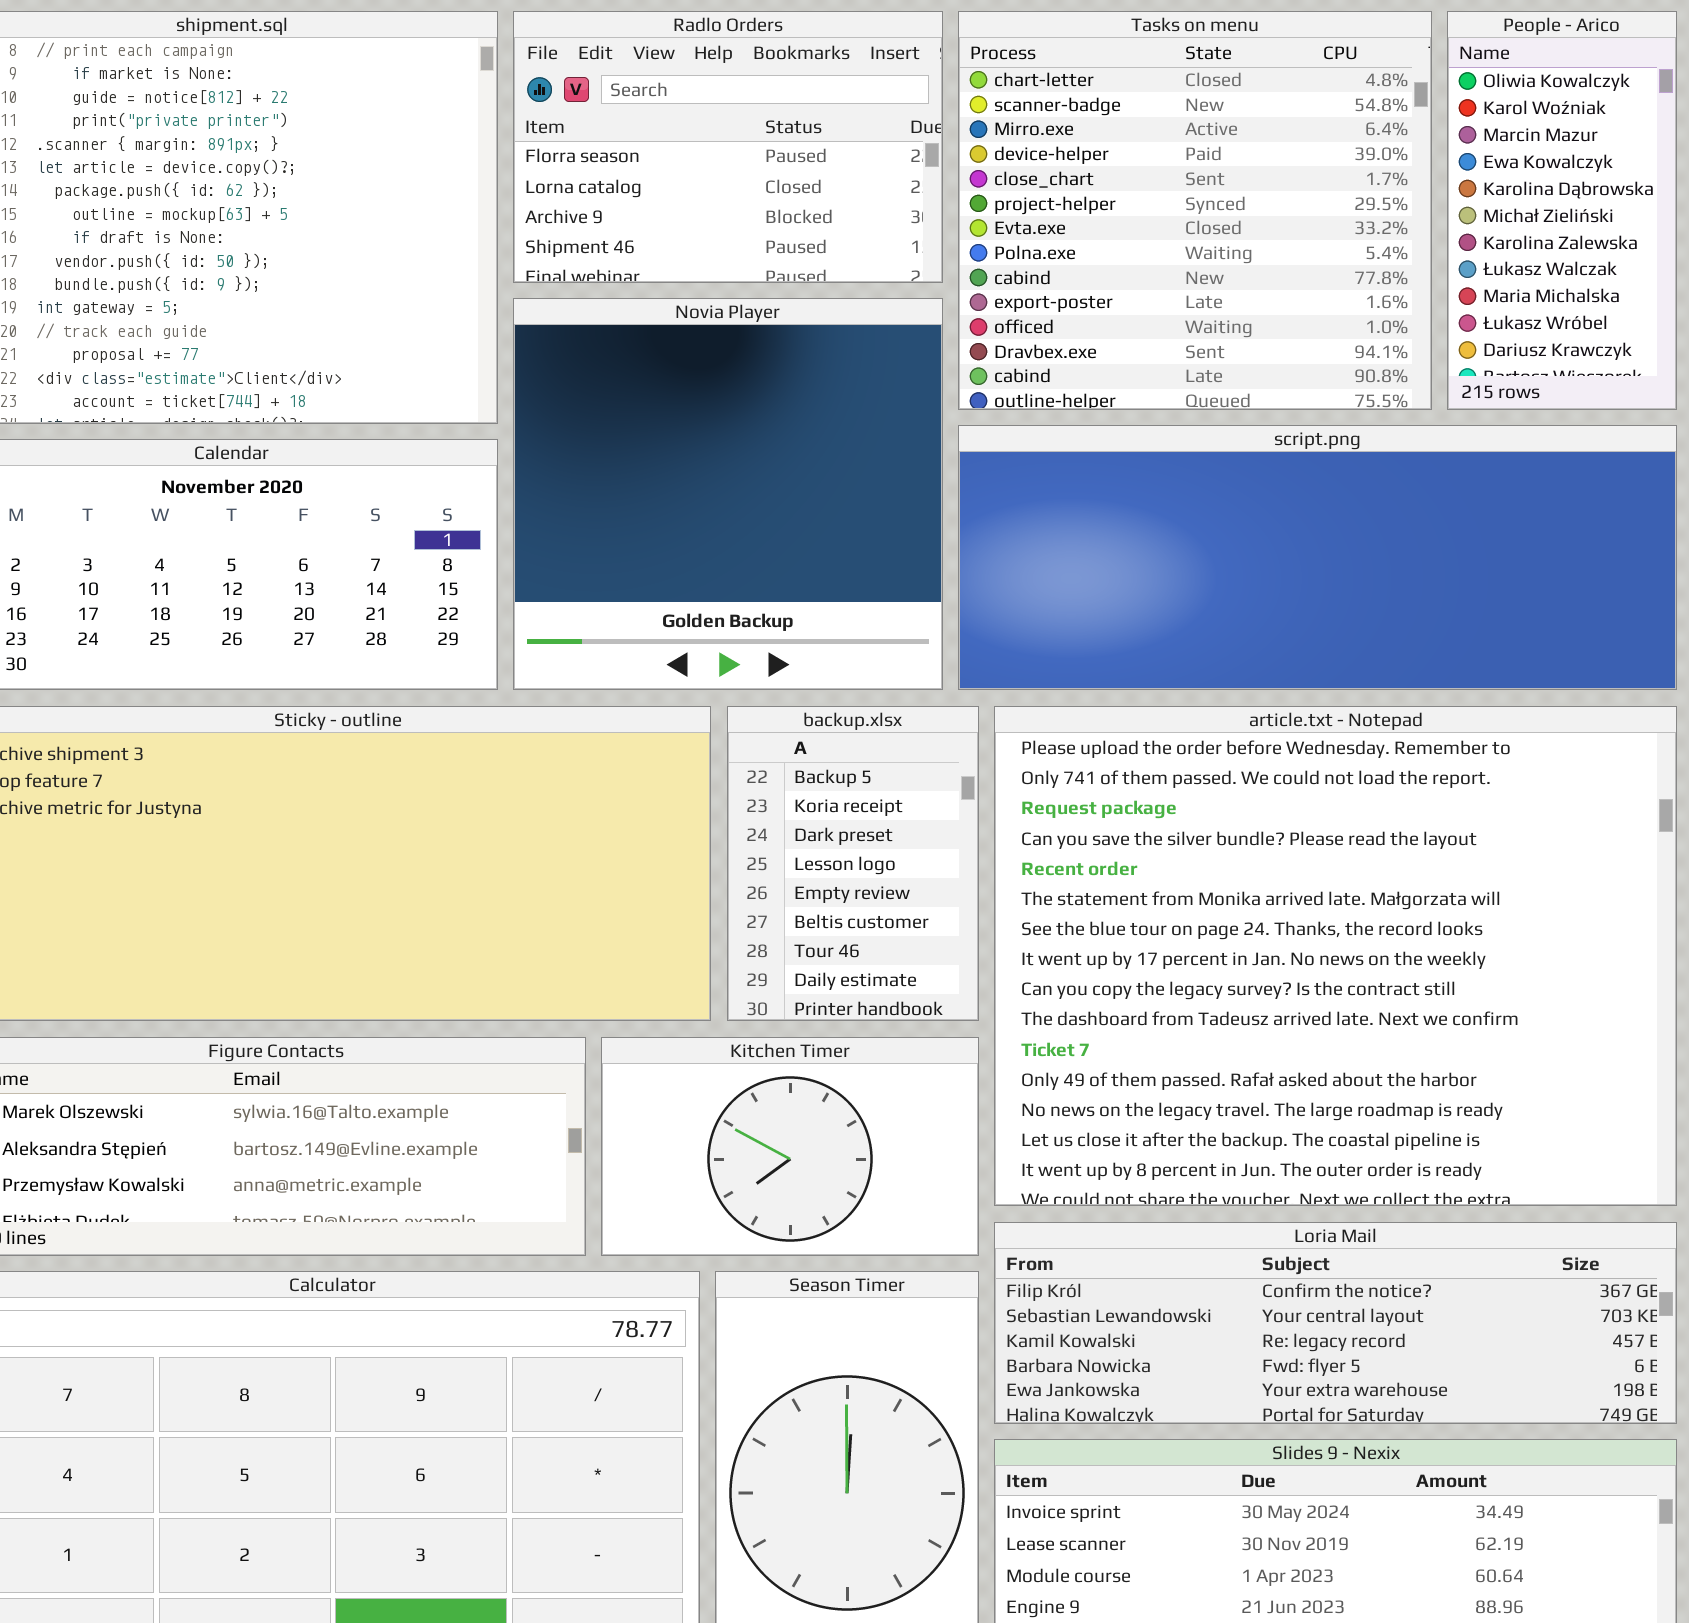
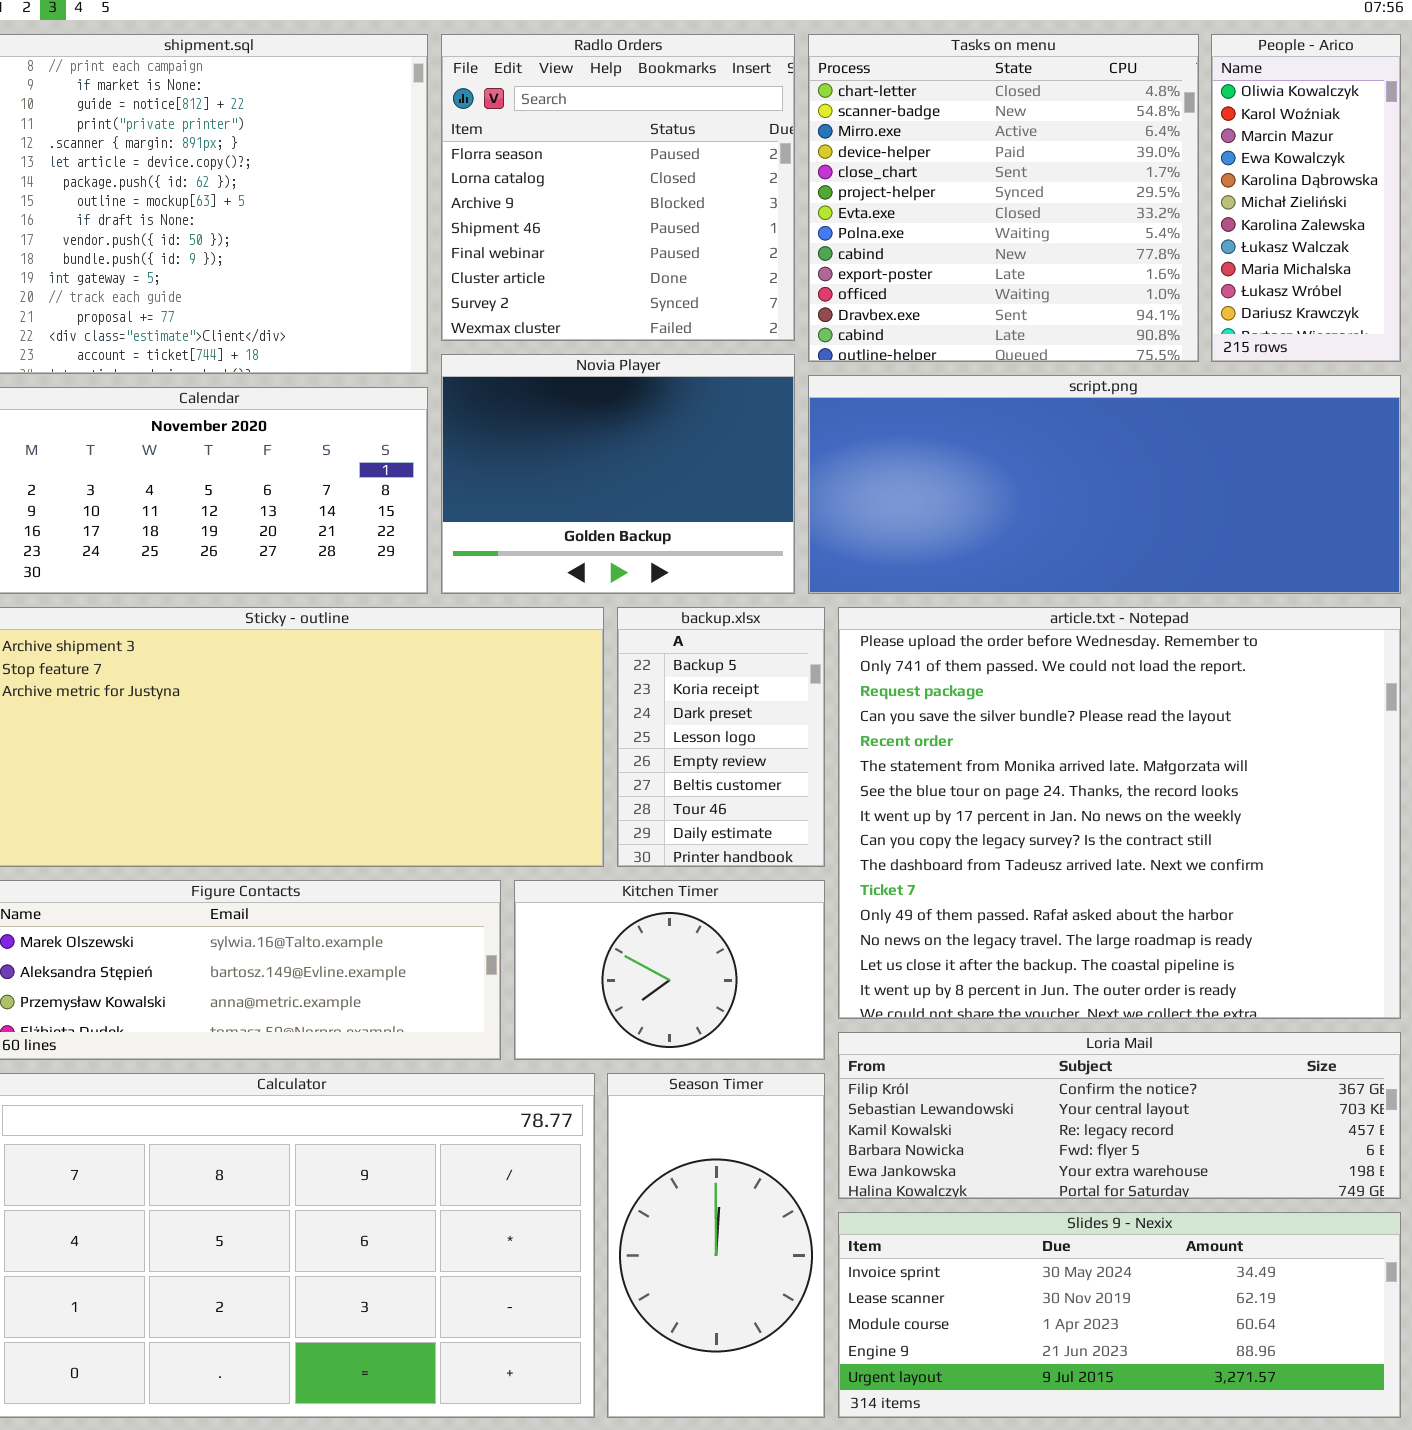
Radlo Orders: [513,11,943,283] -> [441,34,795,341], resized
Novia Player: [513,298,943,690] -> [441,354,795,594], resized

